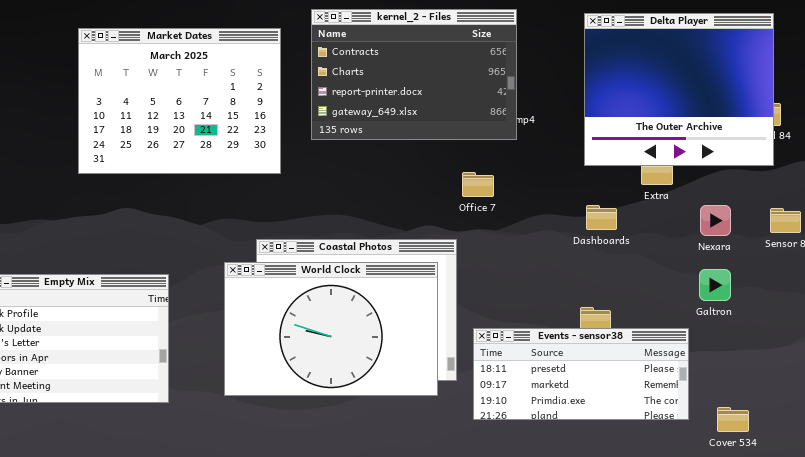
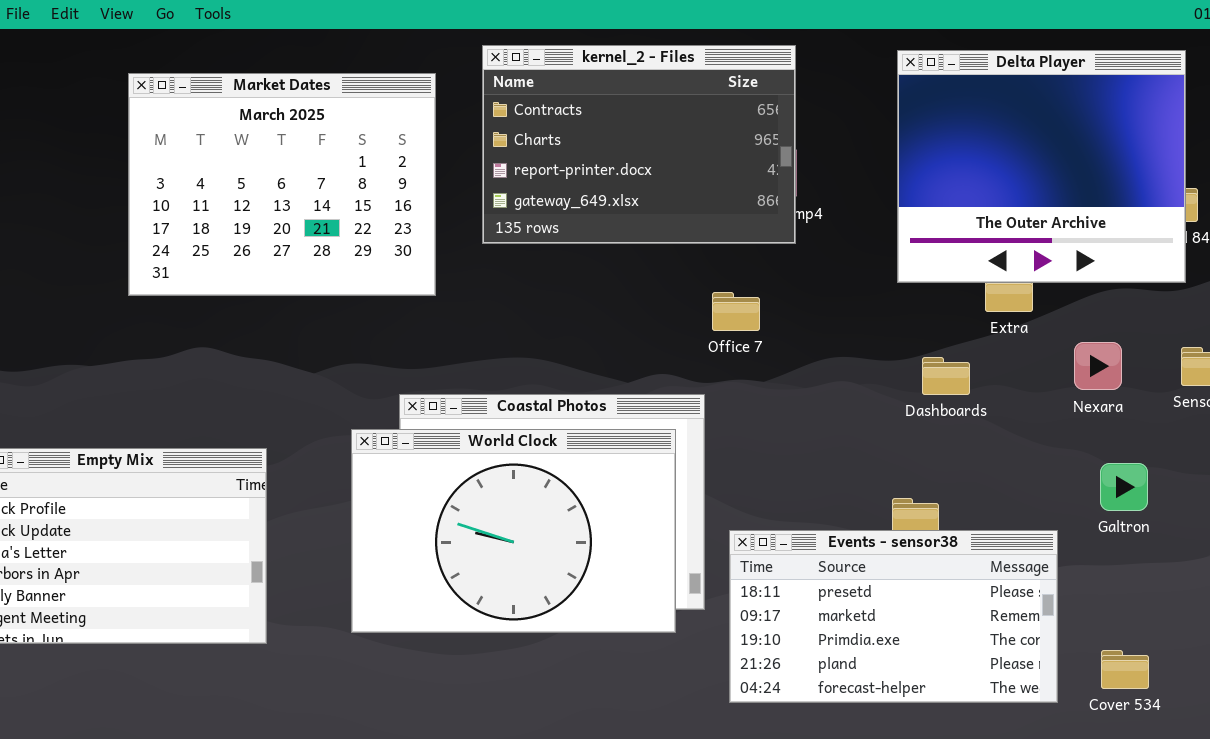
Dashboards: [586,205,617,230] -> [922,357,970,395], moved
Galtron: [699,269,731,301] -> [1100,463,1148,511], moved
Events - sensor38: [473,328,689,420] -> [729,530,1058,703], resized

